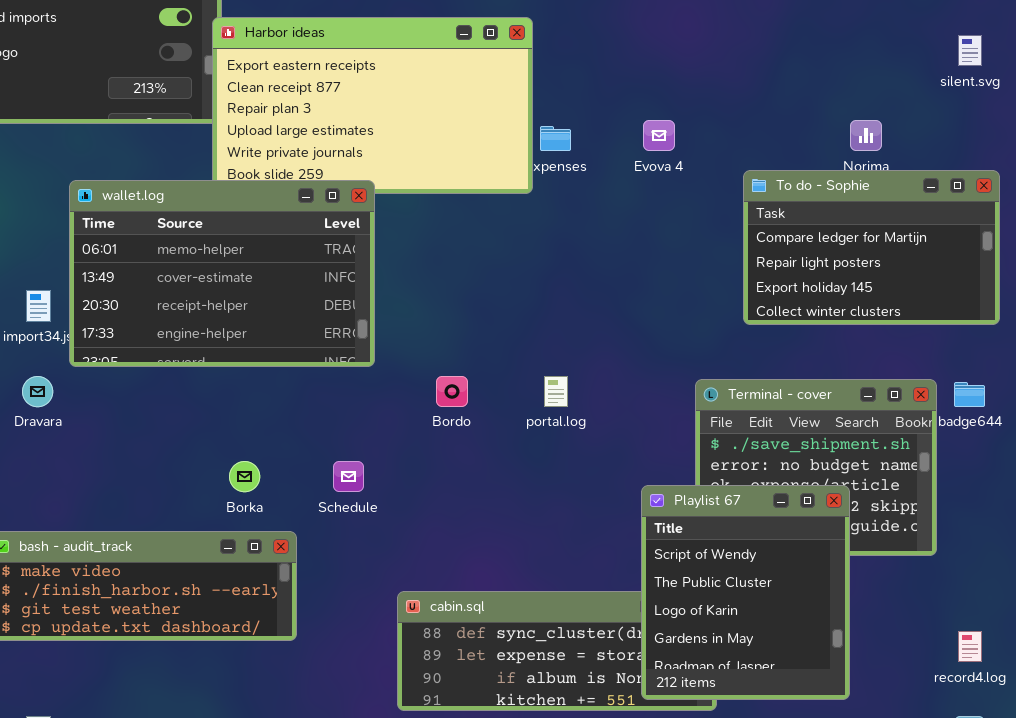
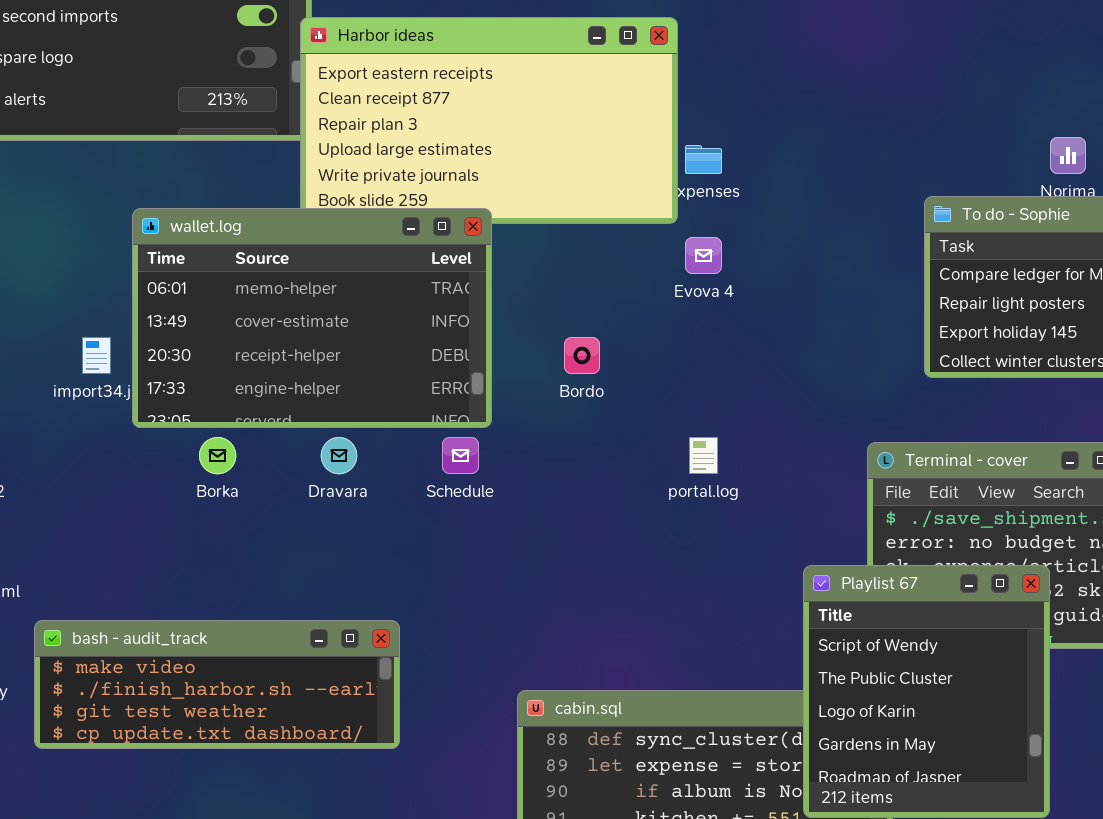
Evova 4: [643,120,675,151] -> [685,237,722,274], moved
Dravara: [22,376,53,407] -> [321,437,357,474], moved
Bordo: [436,376,468,407] -> [564,337,600,374], moved
Borka: [229,461,260,492] -> [199,437,236,474], moved
Schedule: [333,461,364,492] -> [442,437,479,474], moved

